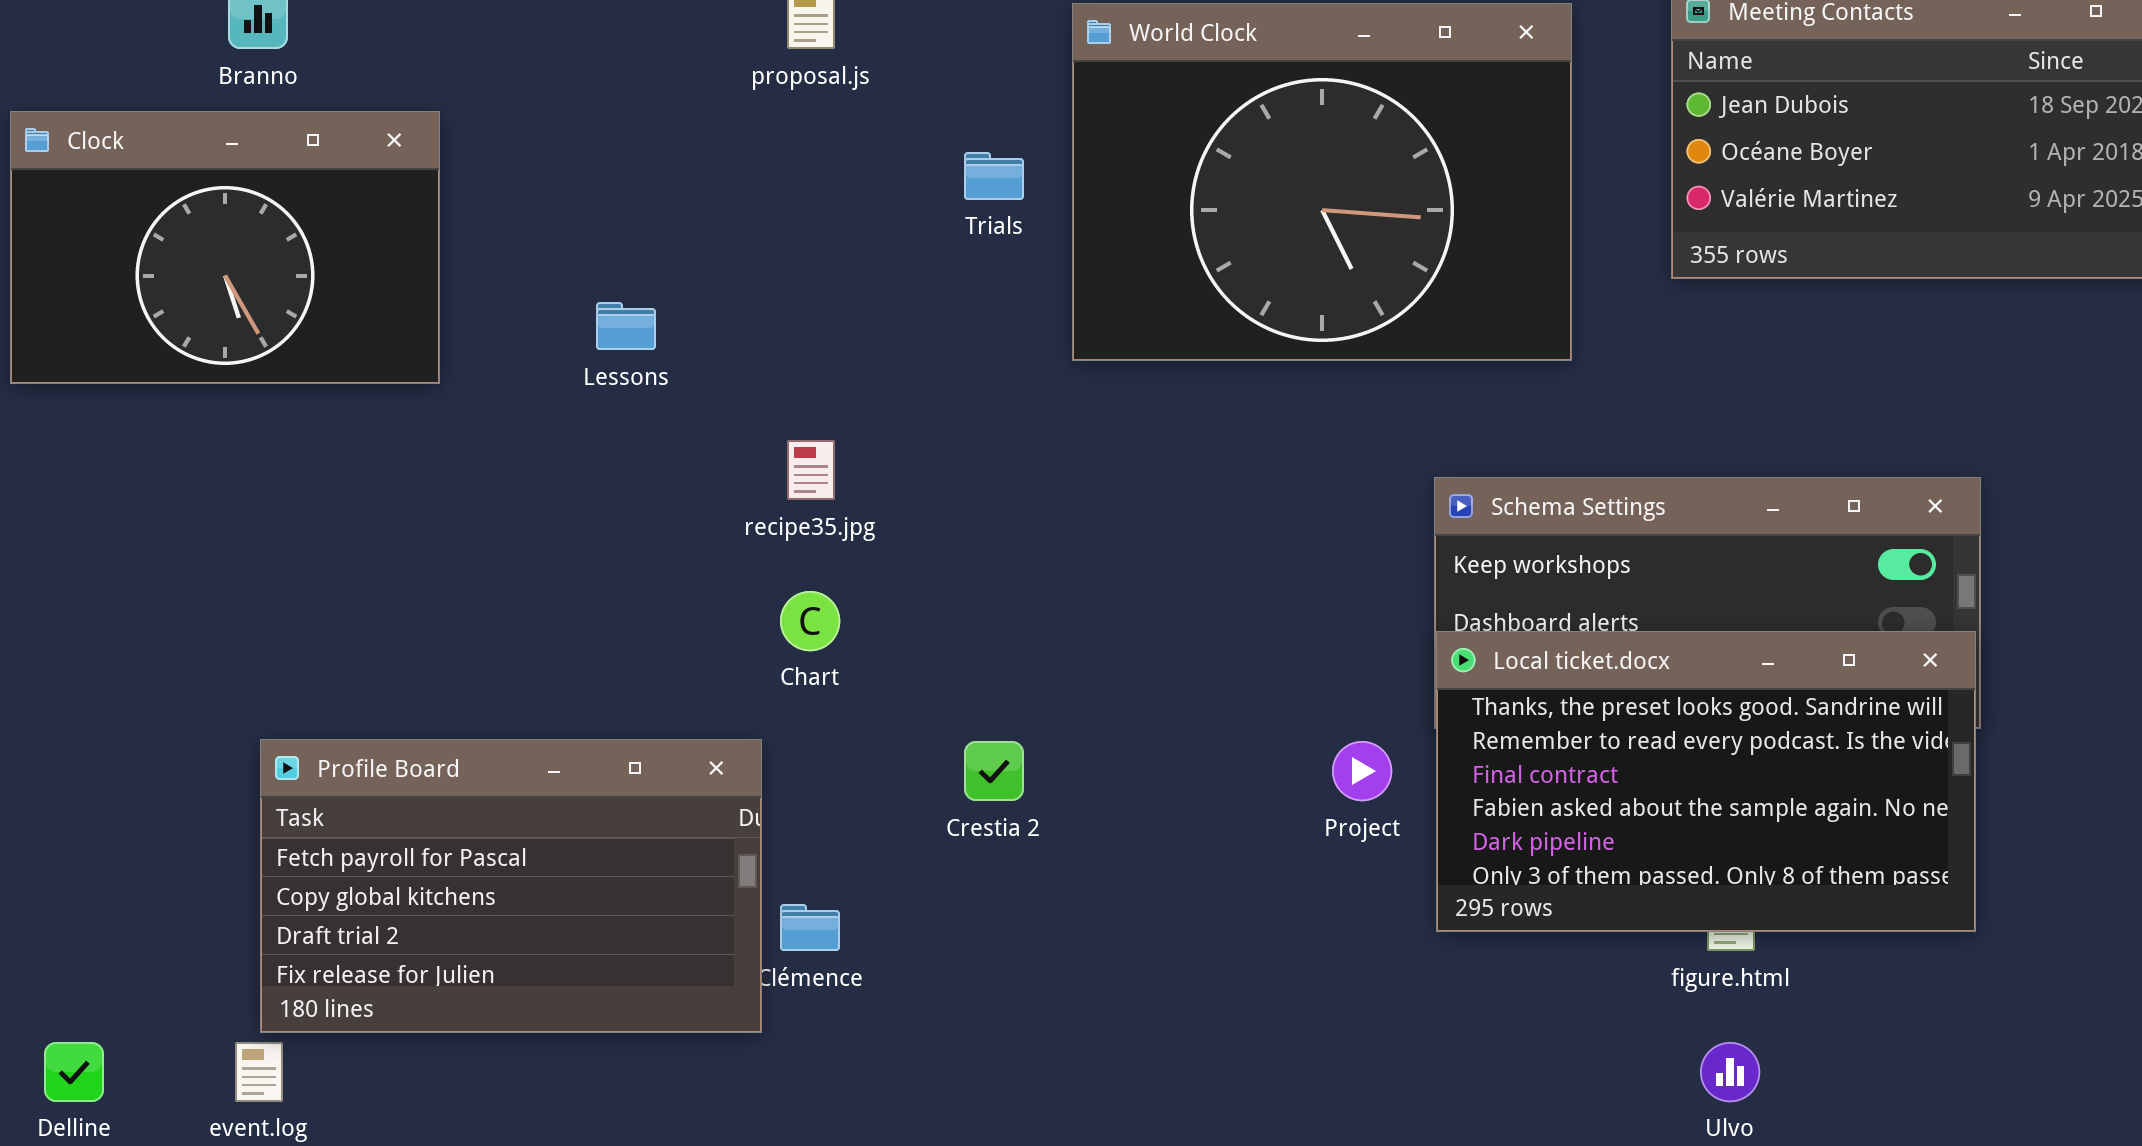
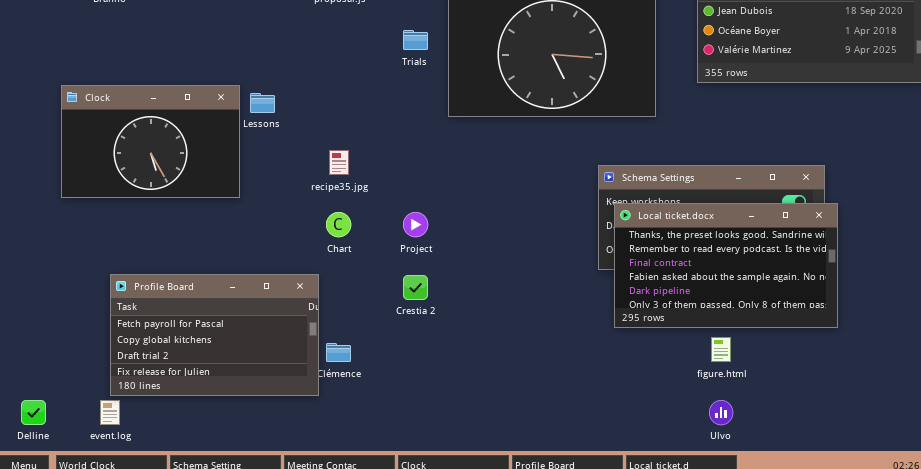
Clock: [10,111,440,384] -> [61,85,240,198], moved
Local ticket.docx: [1436,631,1976,932] -> [614,203,838,328], moved
Project: [1332,741,1392,801] -> [403,212,428,237], moved

